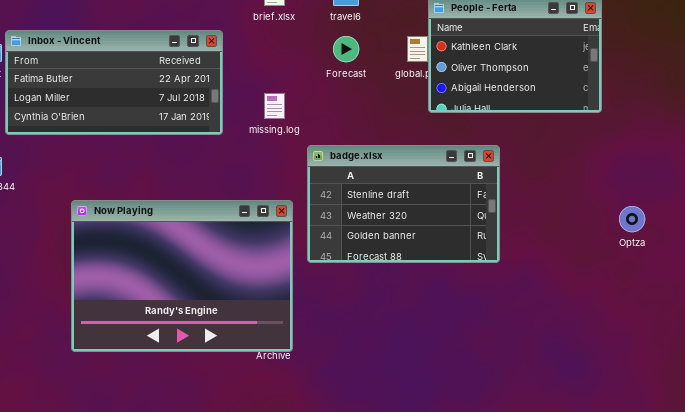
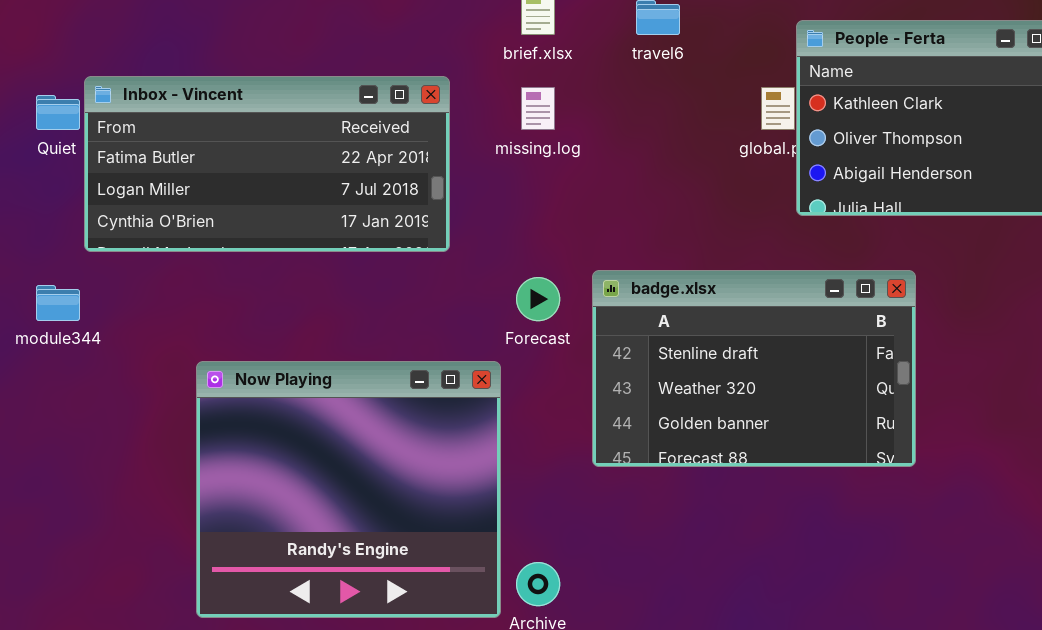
Forecast: [333,36,359,62] -> [516,277,560,321], moved
missing.log: [264,93,285,119] -> [521,87,555,130], moved
Now Playing: [71,200,293,352] -> [196,361,501,618], resized

